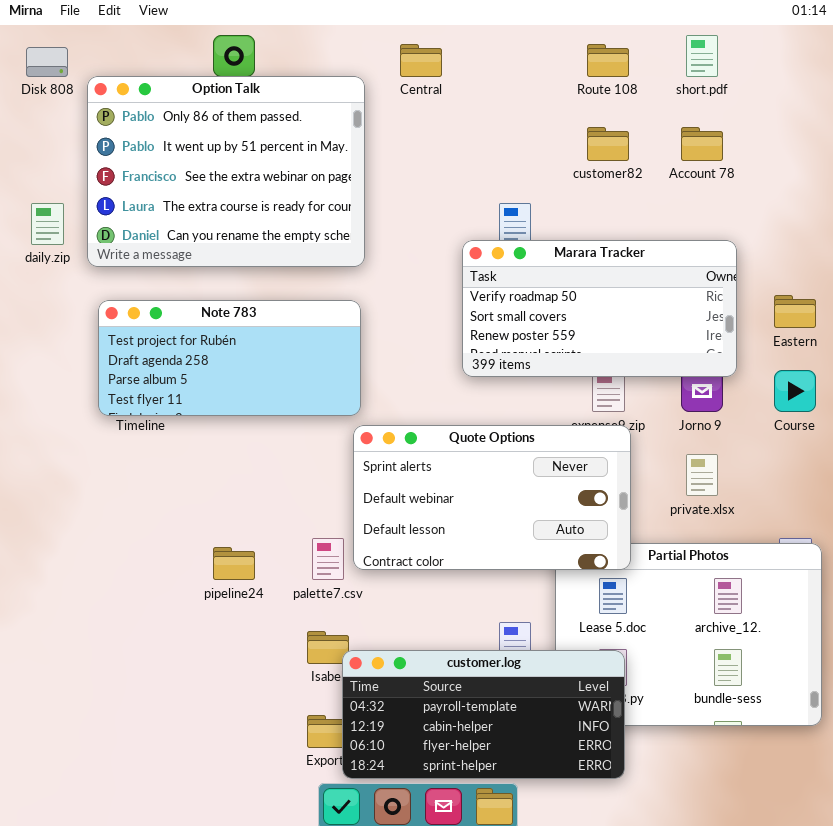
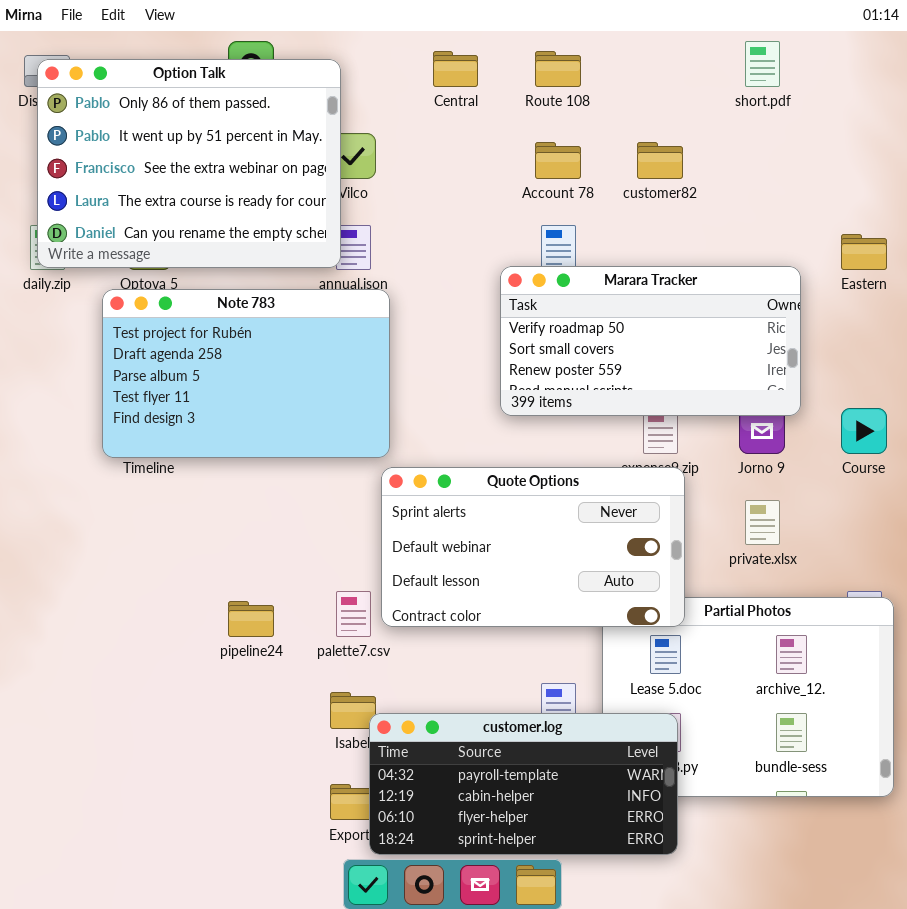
Route 108: [587,44,629,77] -> [535,51,581,87], moved
Option Talk: [87,76,365,267] -> [37,59,341,268], moved
Account 78: [681,127,723,161] -> [535,142,581,179], moved
Eastern: [774,295,816,328] -> [841,234,887,270], moved
Note 783: [98,300,361,416] -> [102,289,390,458], resized

